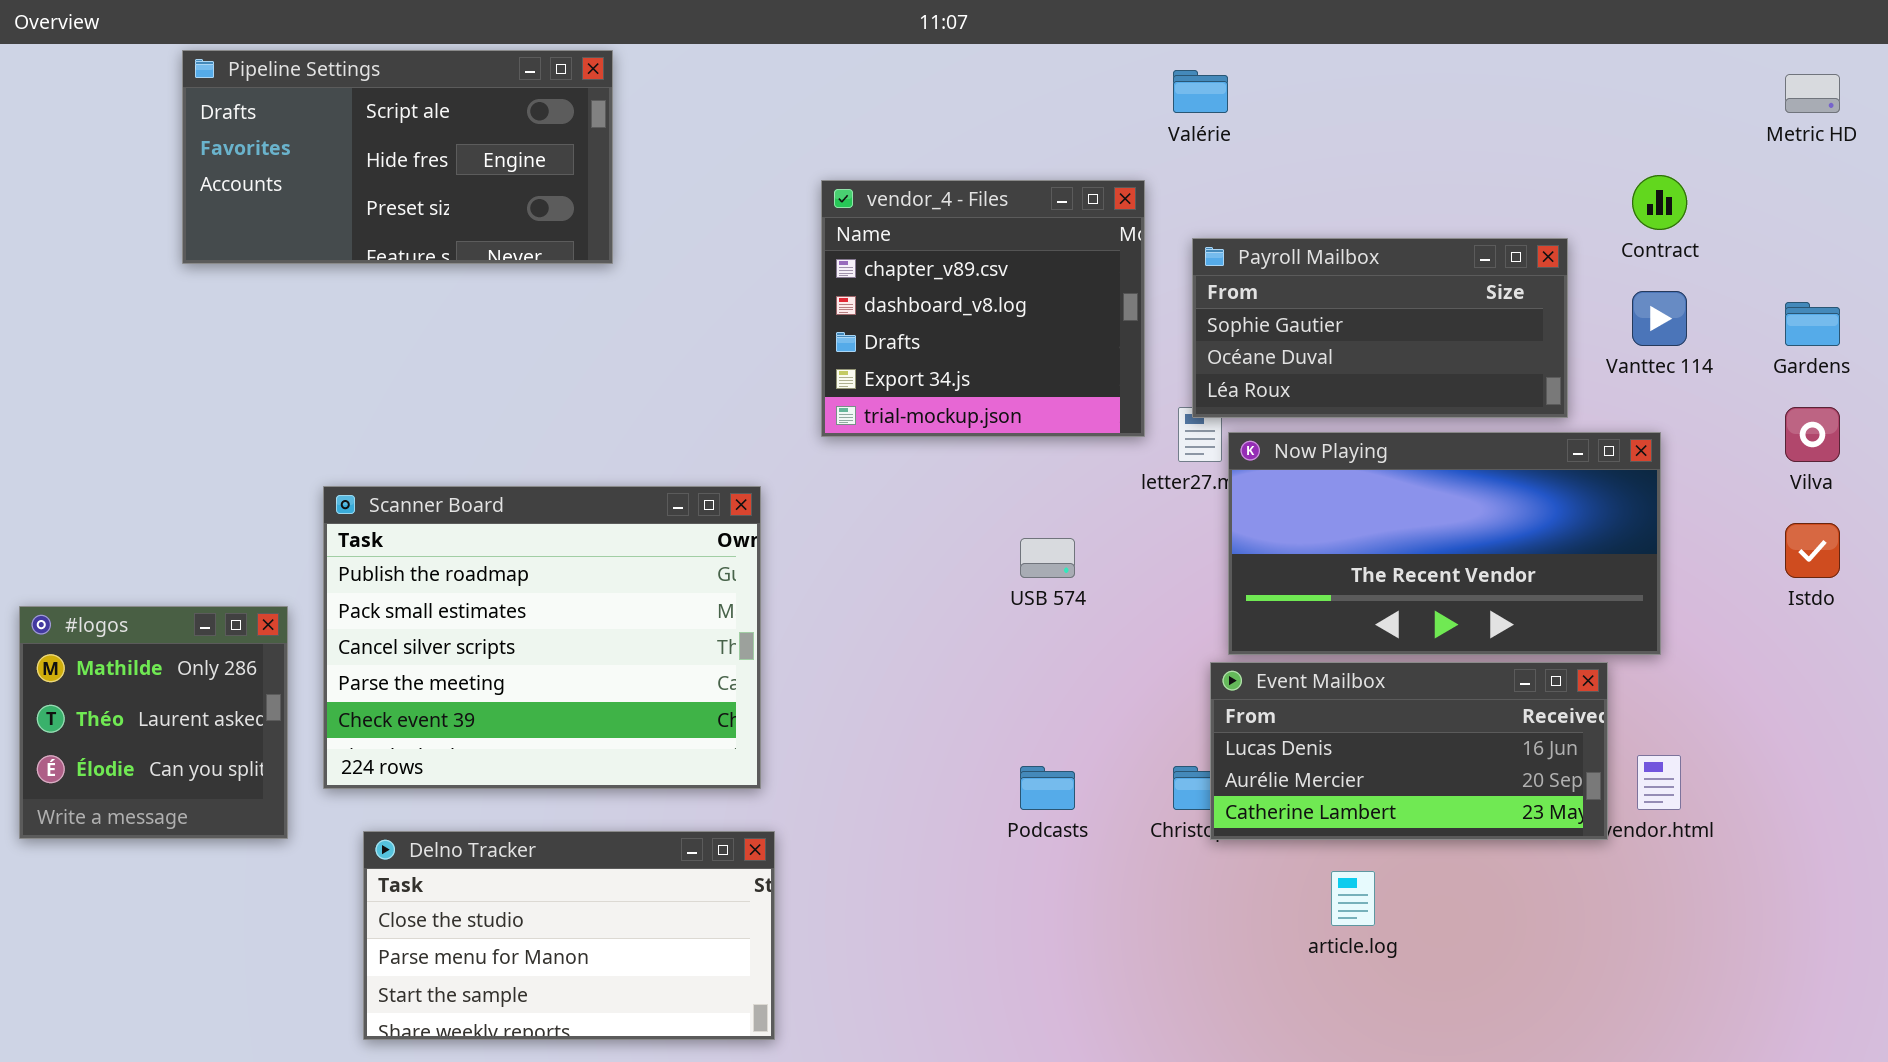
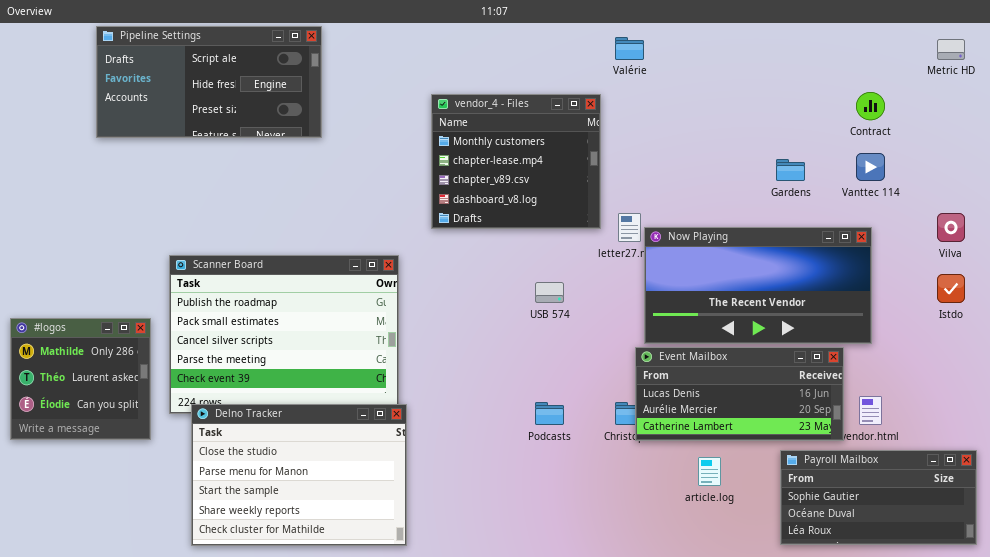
vendor_4 - Files: [821,180,1145,437] -> [431,94,601,229], scrolled up 2 rows
Payroll Mailbox: [1192,238,1568,418] -> [780,450,977,545], moved
Gardens: [1785,302,1840,346] -> [776,159,805,181], moved
Delno Tracker: [363,831,775,1040] -> [191,404,407,546], resized

